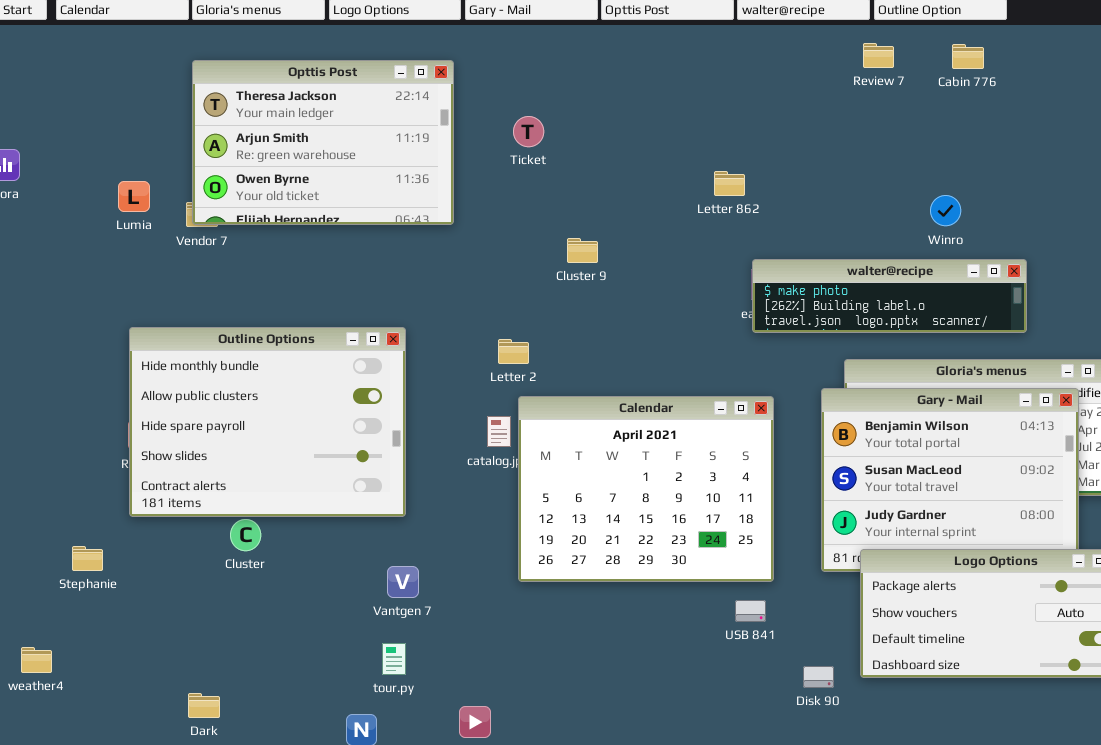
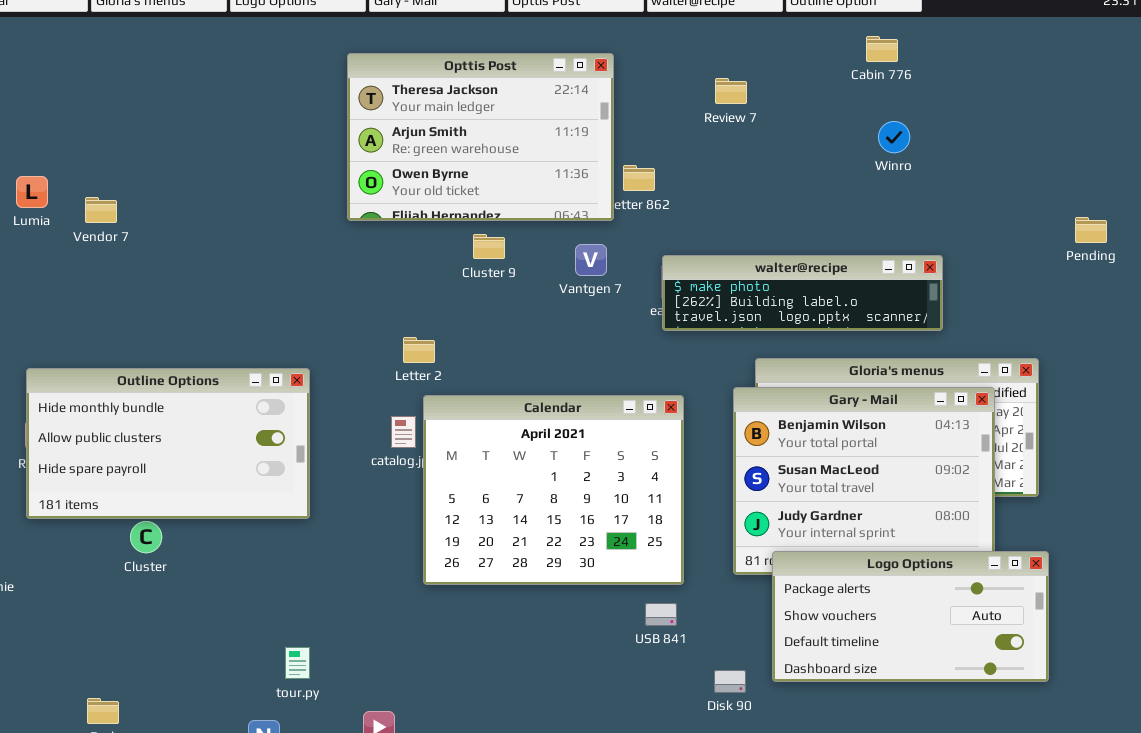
Review 7: [863,43,894,68] -> [715,78,747,104], moved
Opttis Post: [192,60,454,225] -> [347,53,614,221], moved
Winro: [930,195,961,226] -> [878,121,910,153], moved
Outline Options: [129,327,406,517] -> [26,368,310,519], resized
Vantgen 7: [387,566,419,598] -> [575,244,607,276], moved

